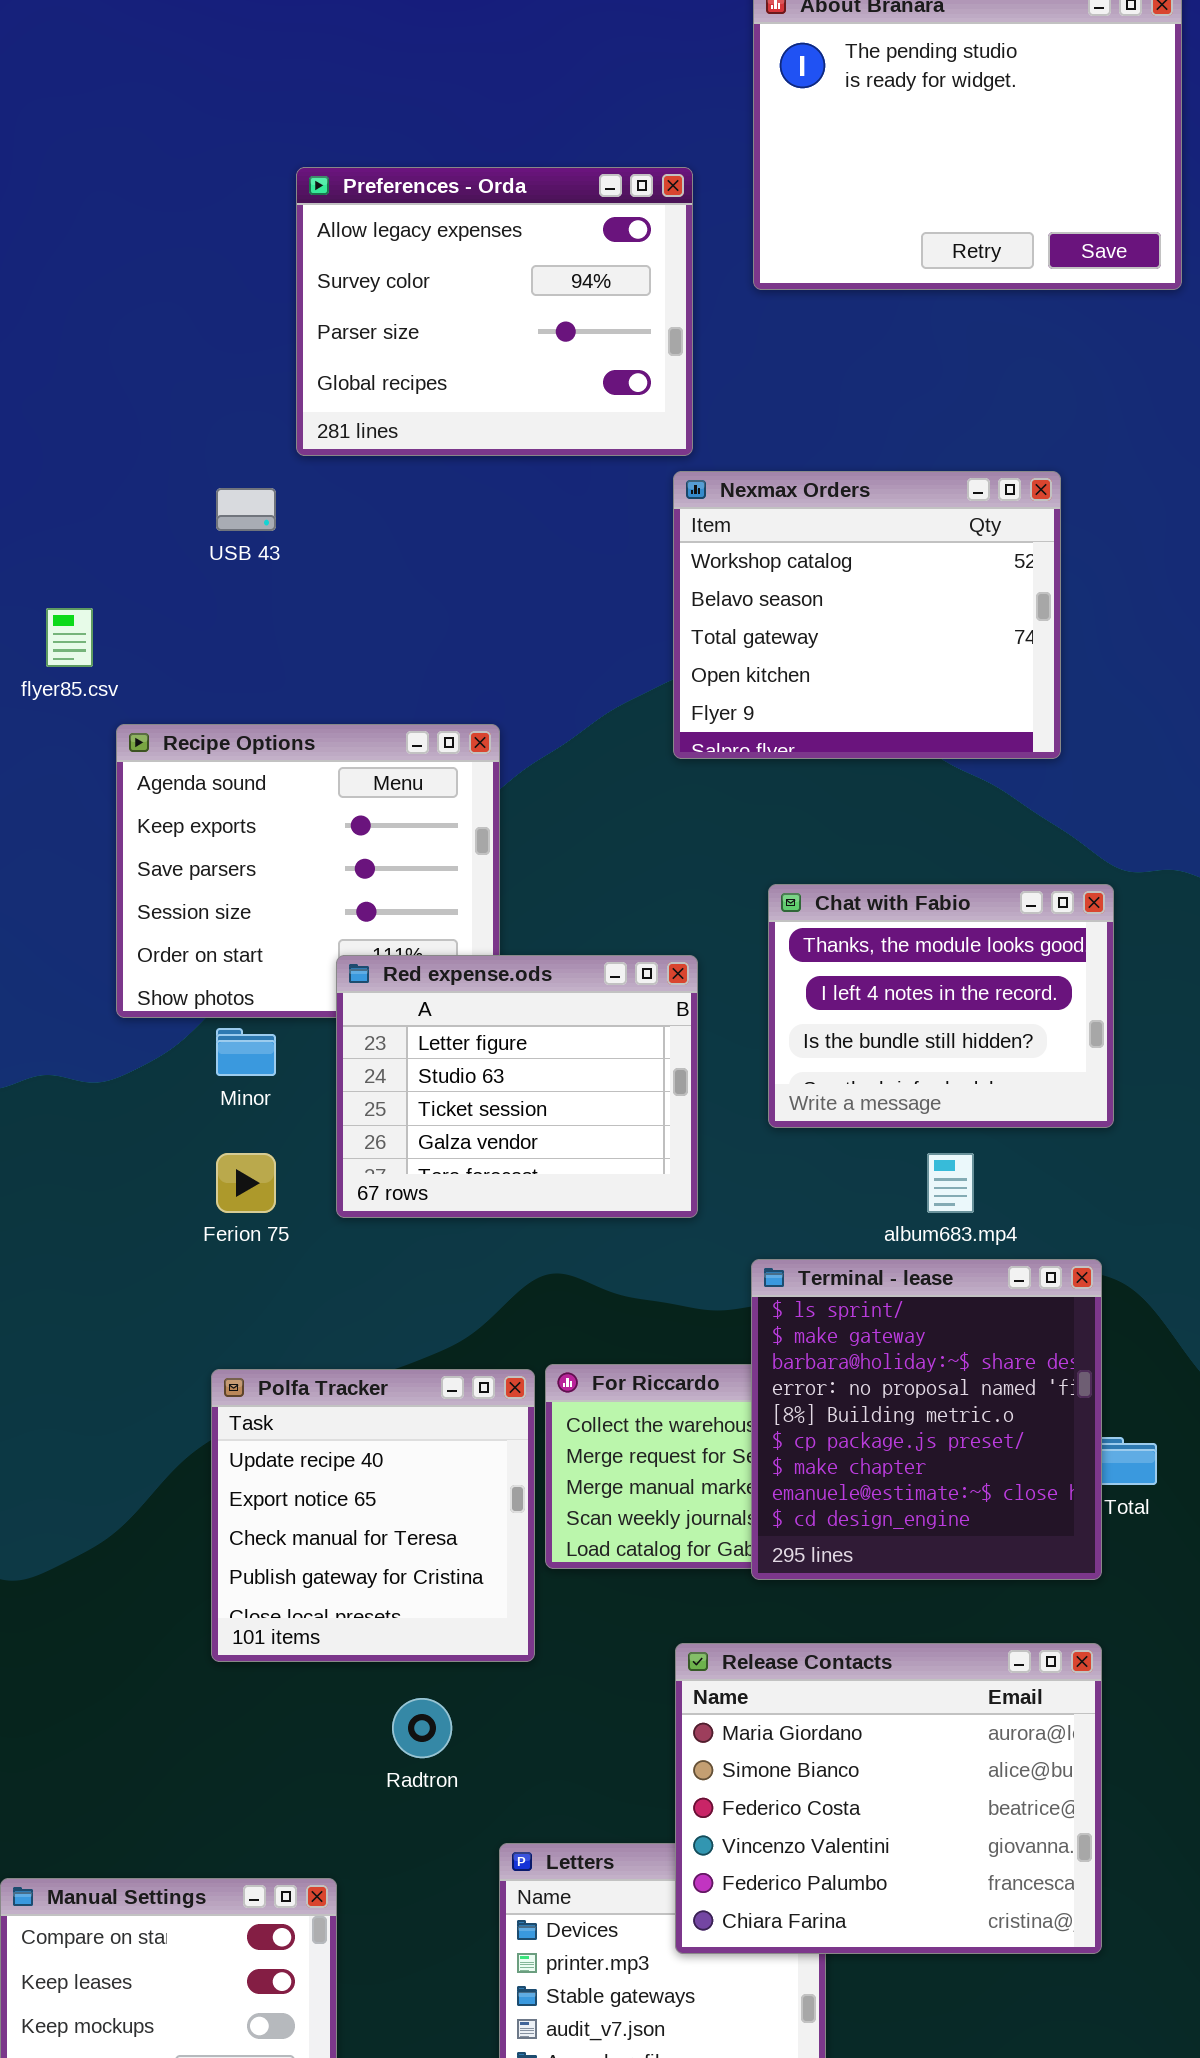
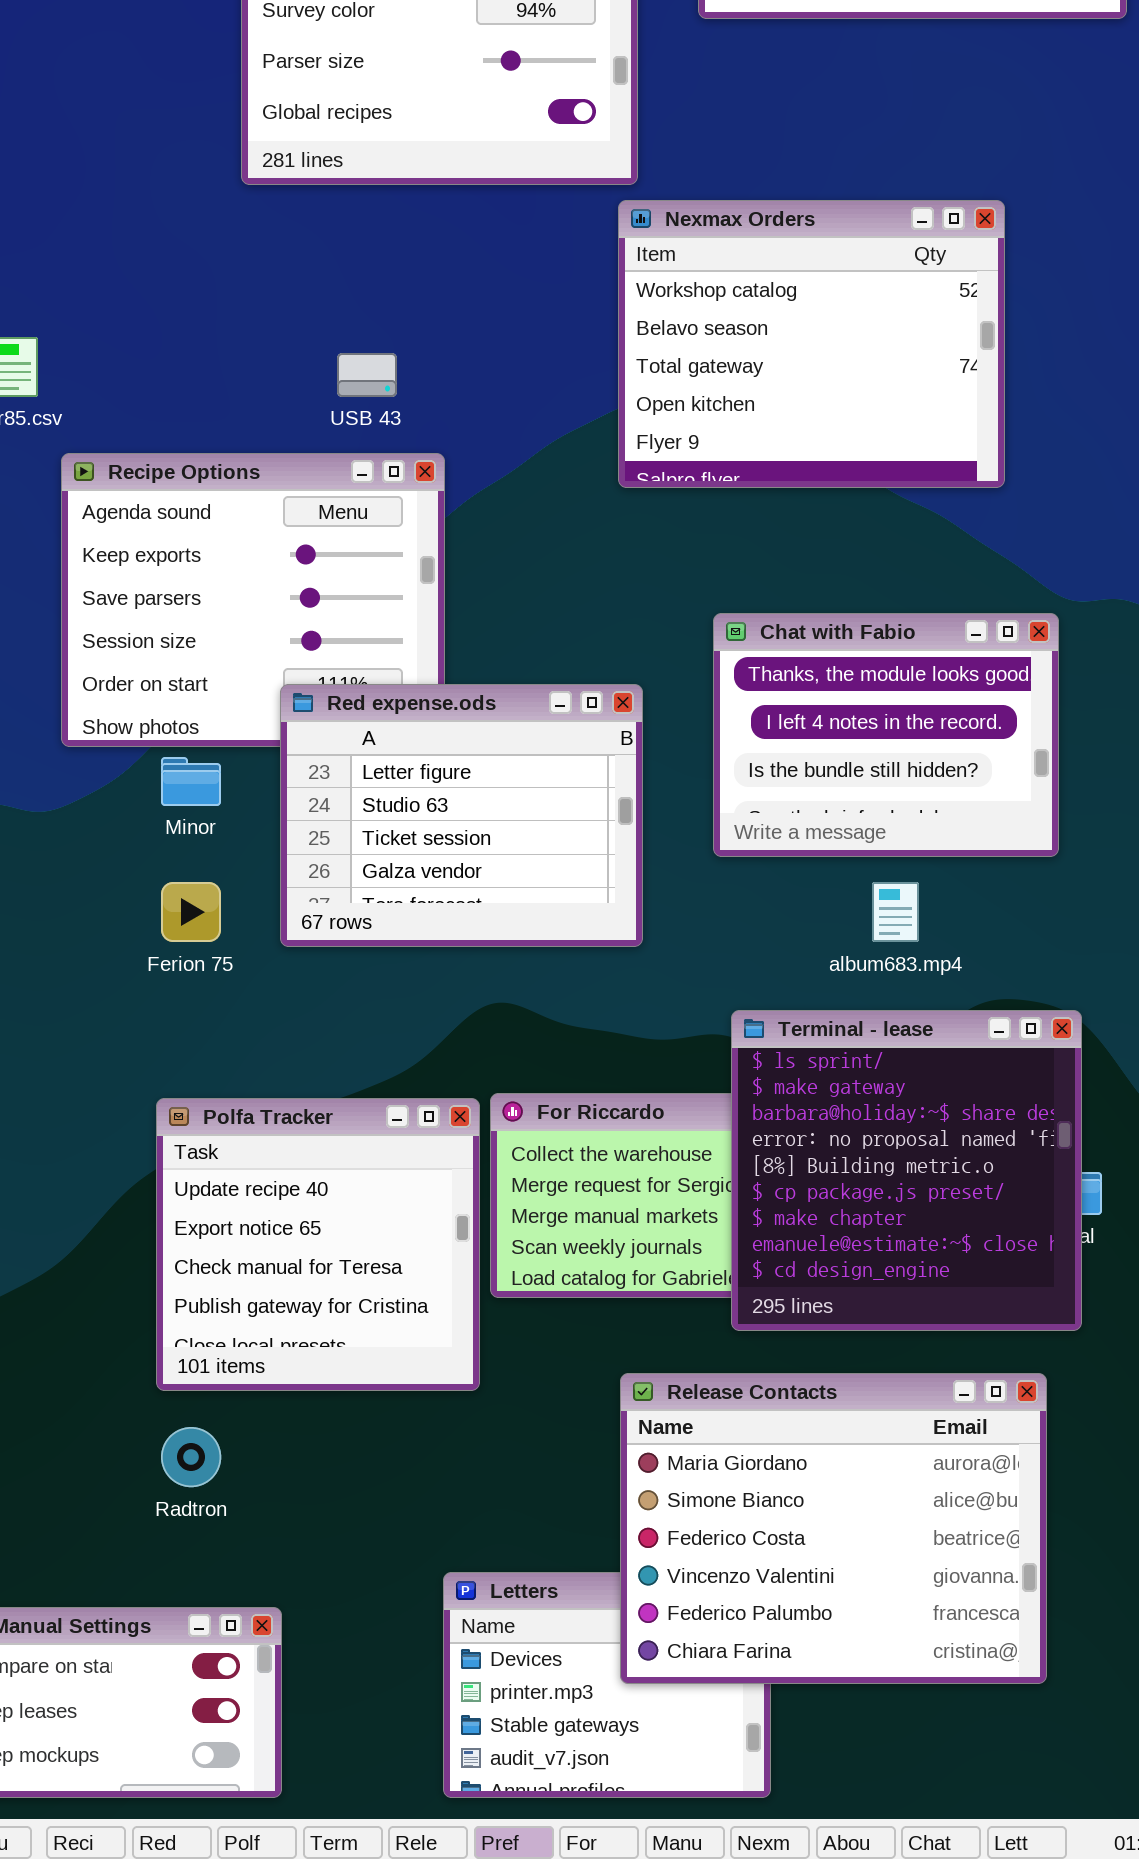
USB 43: [216,488,276,531] -> [337,353,397,397], moved
Terminal - lease: [751,1259,1102,1580] -> [731,1010,1082,1331], moved
Radtron: [392,1698,452,1758] -> [161,1427,221,1487], moved

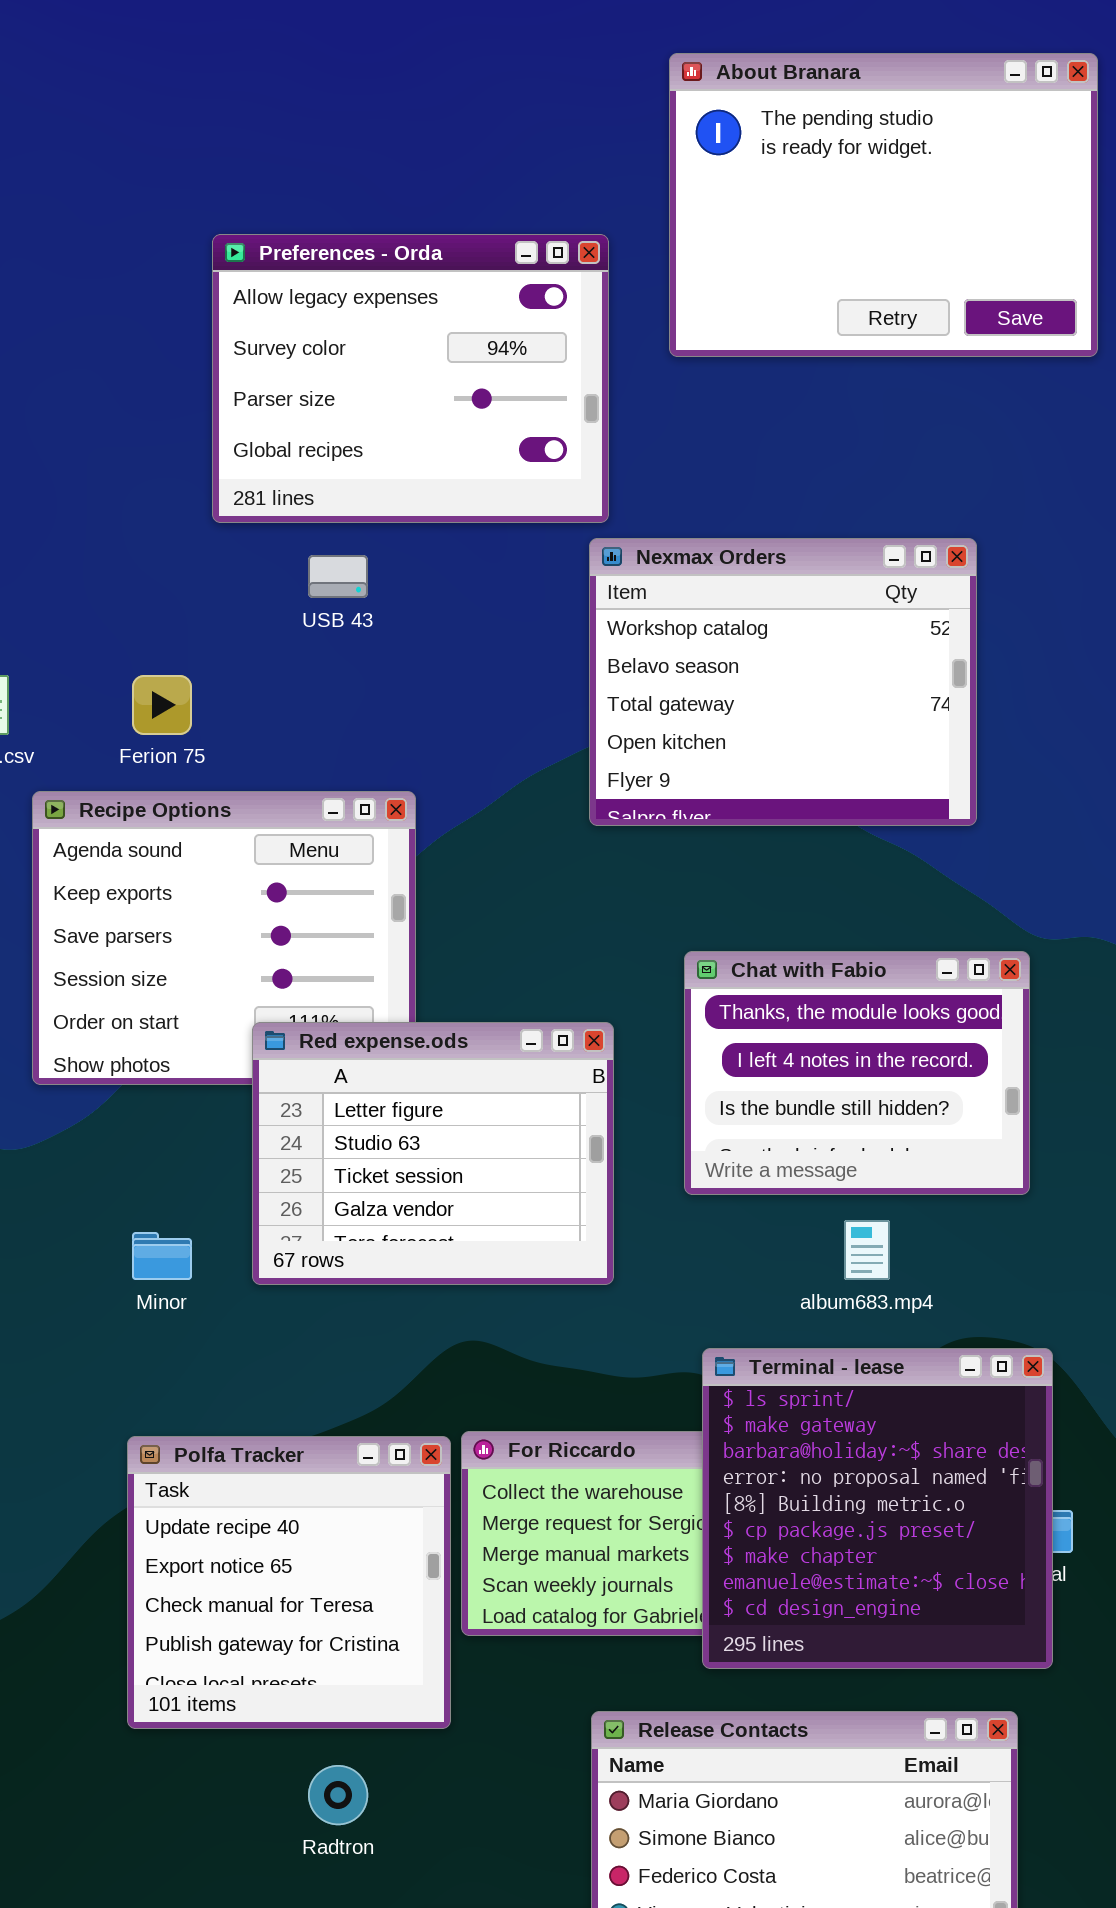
USB 43: [337,353,397,397] -> [308,555,368,598], moved
Minor: [161,757,221,806] -> [132,1232,192,1280], moved
Ferion 75: [161,882,221,942] -> [132,675,192,735], moved
Radtron: [161,1427,221,1487] -> [308,1765,368,1825], moved

